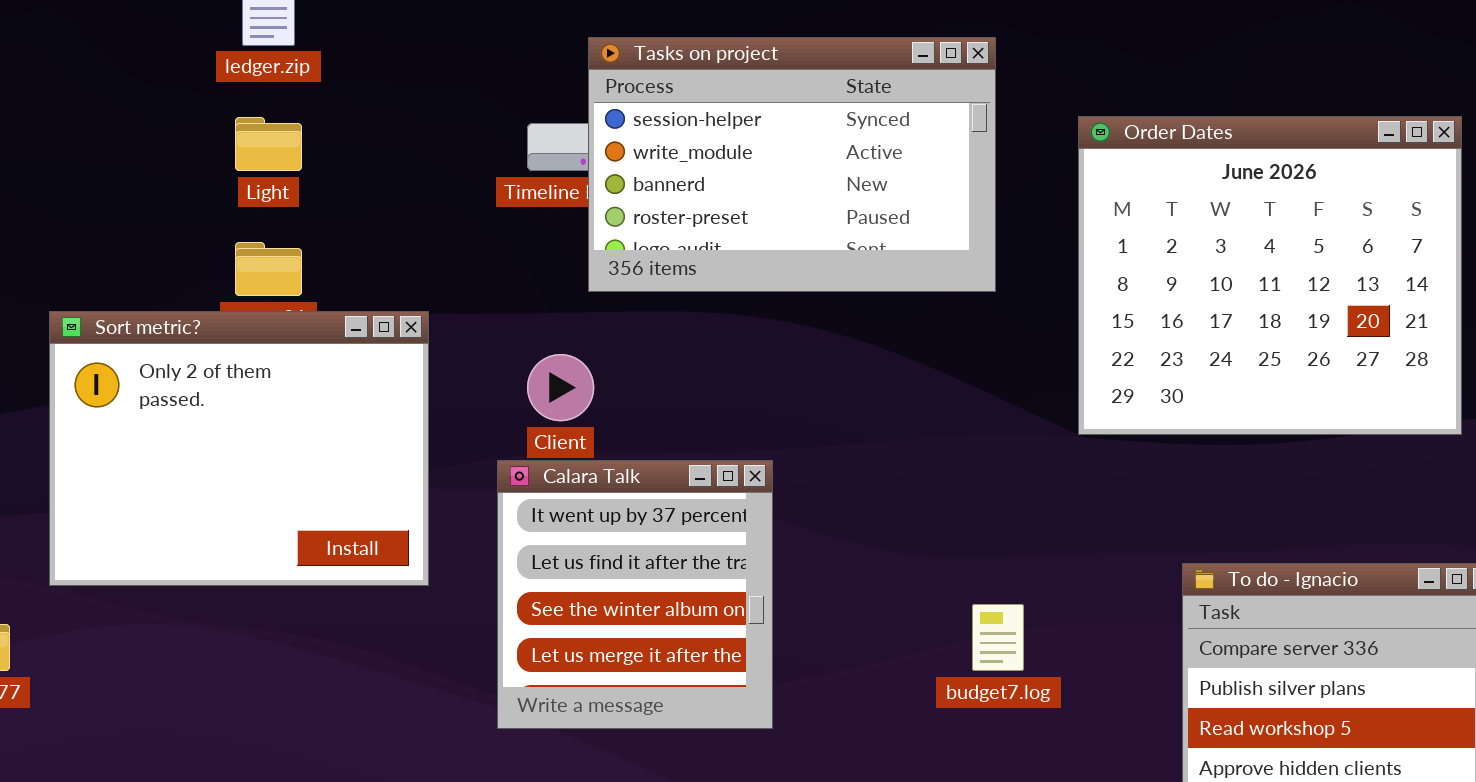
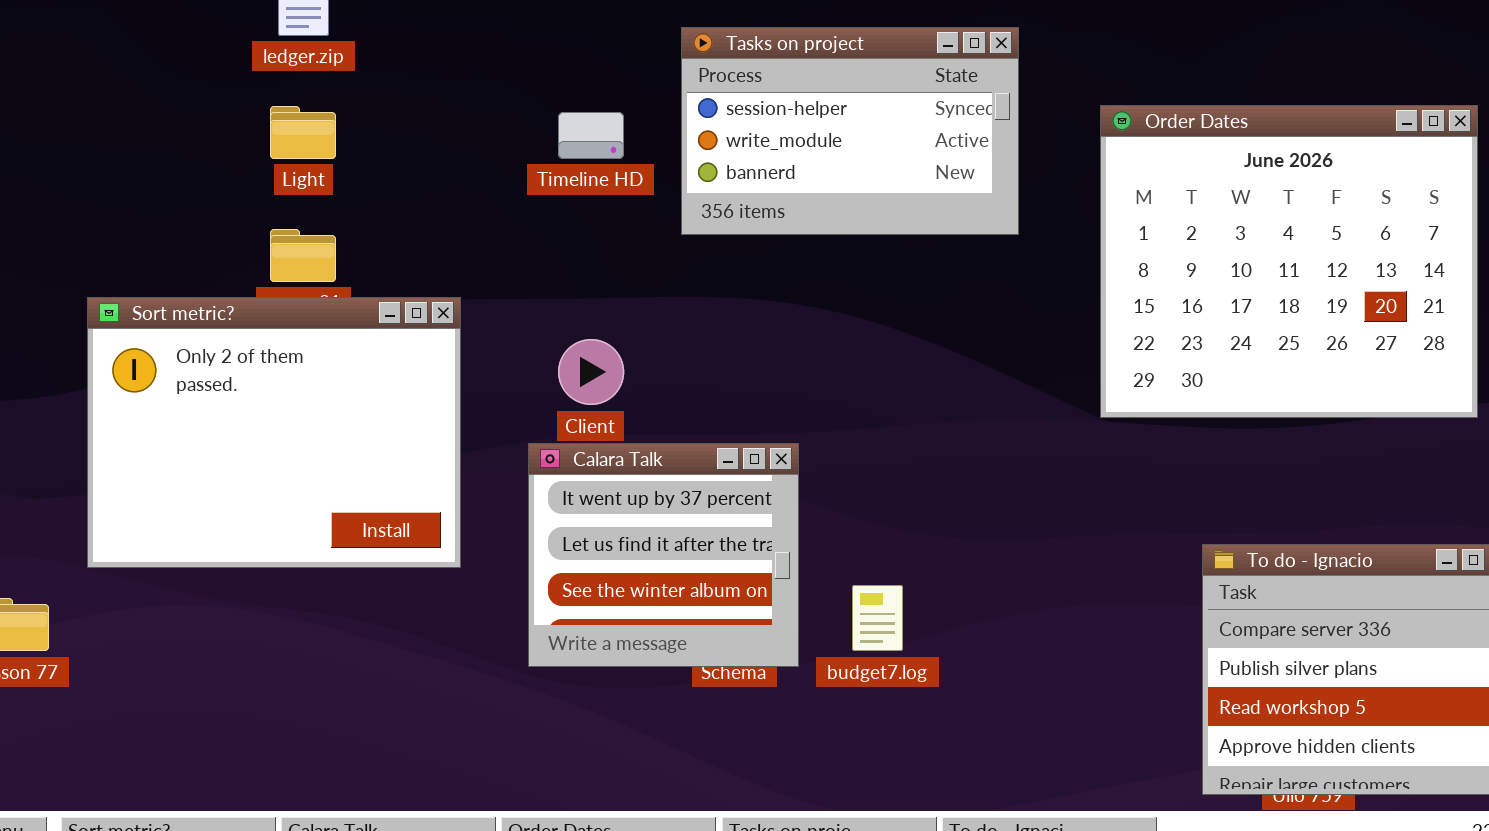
Tasks on project: [588,37,996,292] -> [681,27,1019,235], resized
Calara Talk: [497,460,773,729] -> [528,443,799,667], resized
budget7.log: [972,604,1024,671] -> [852,585,903,651], moved

